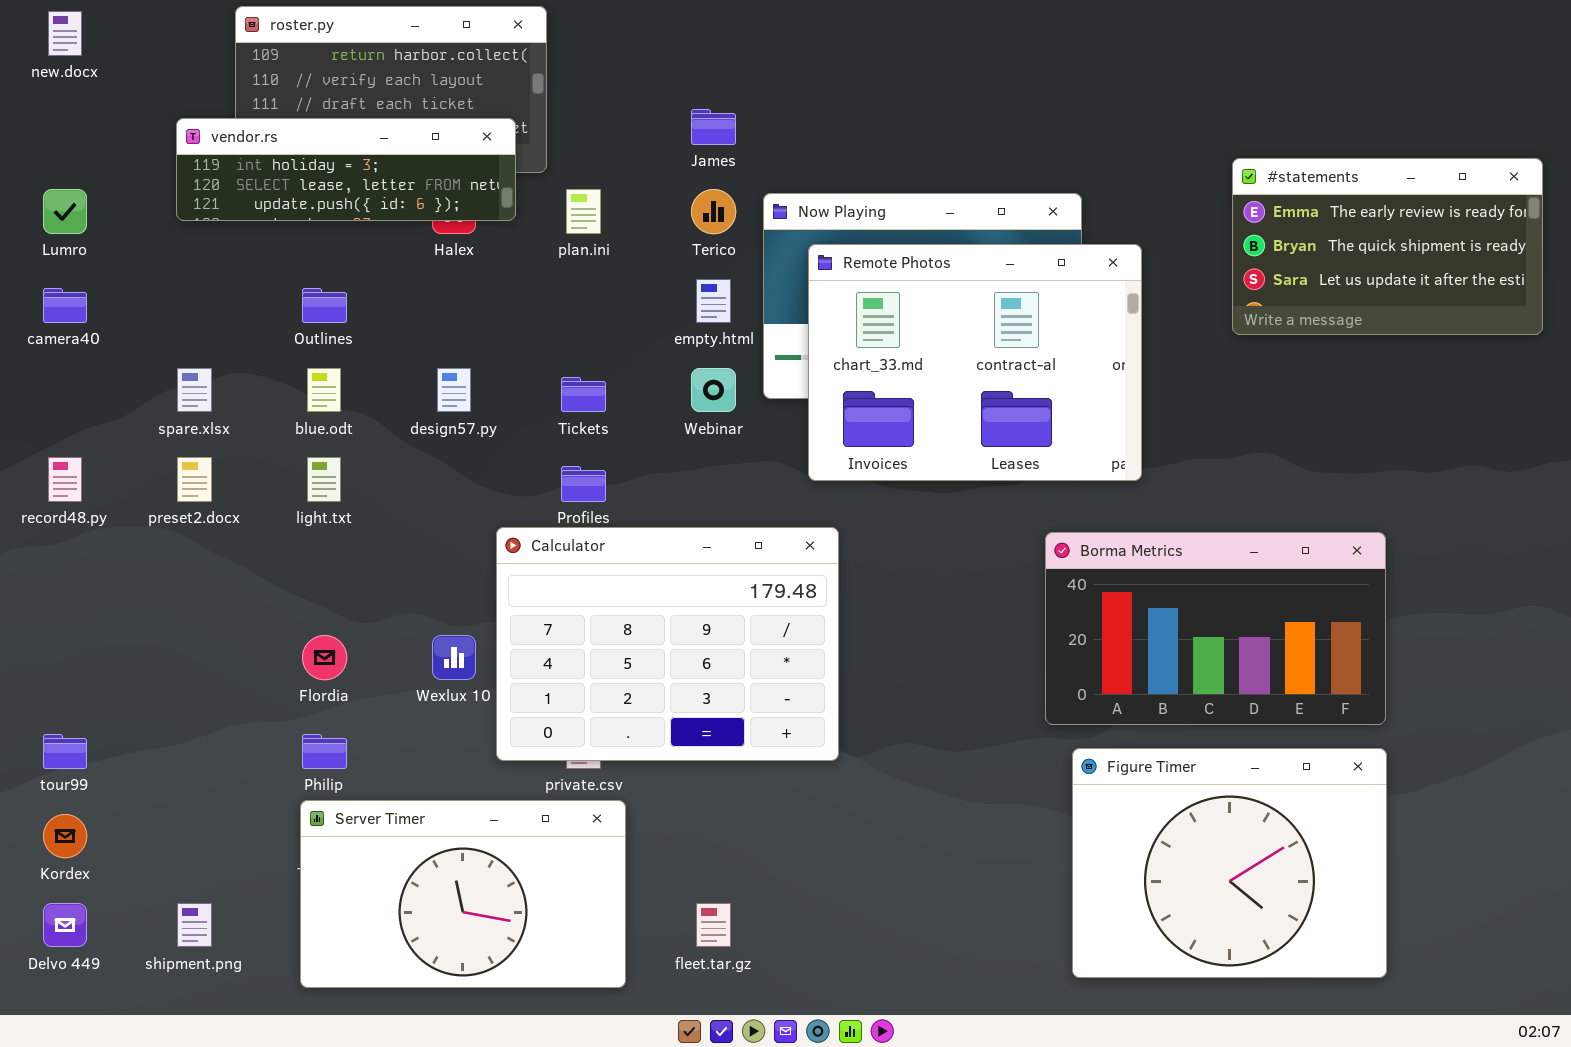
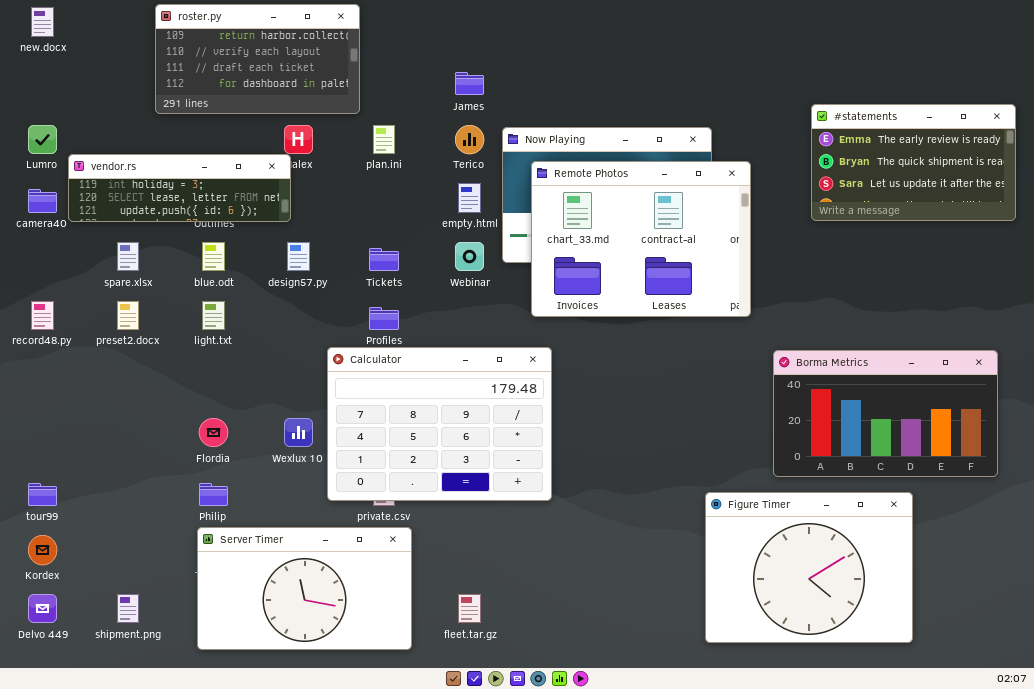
vendor.rs: [176,118,516,221] -> [68,154,291,222], moved
Borma Metrics: [1045,532,1386,725] -> [773,350,998,477], moved

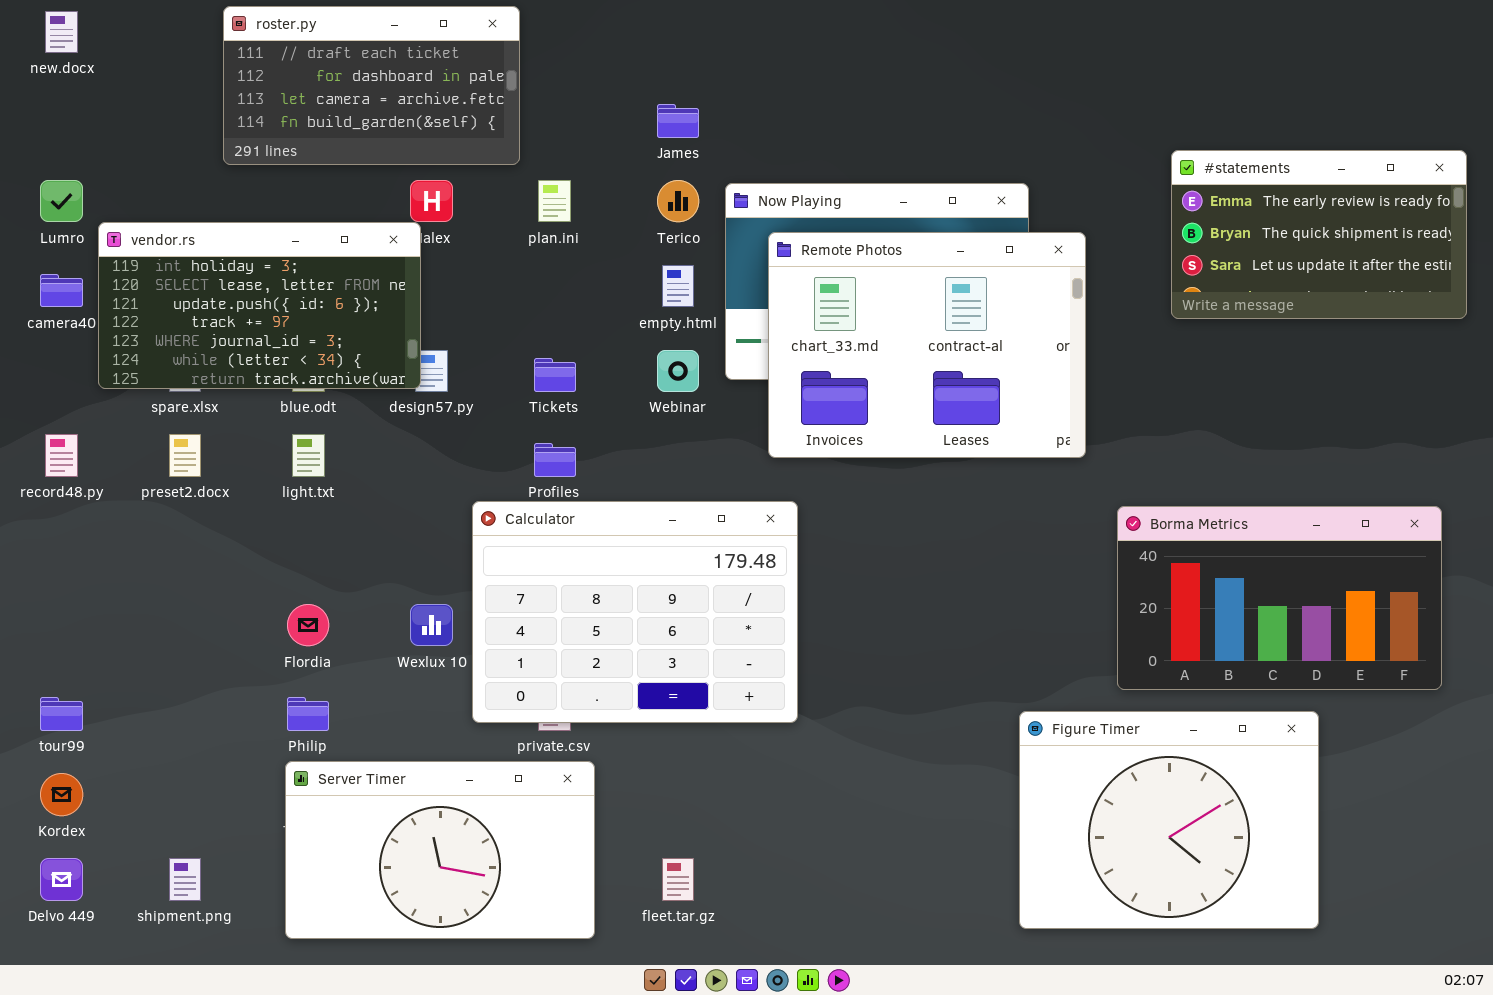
roster.py: [155,4,360,114] -> [223,6,520,165], scrolled down 2 rows
vendor.rs: [68,154,291,222] -> [98,222,421,389], resized

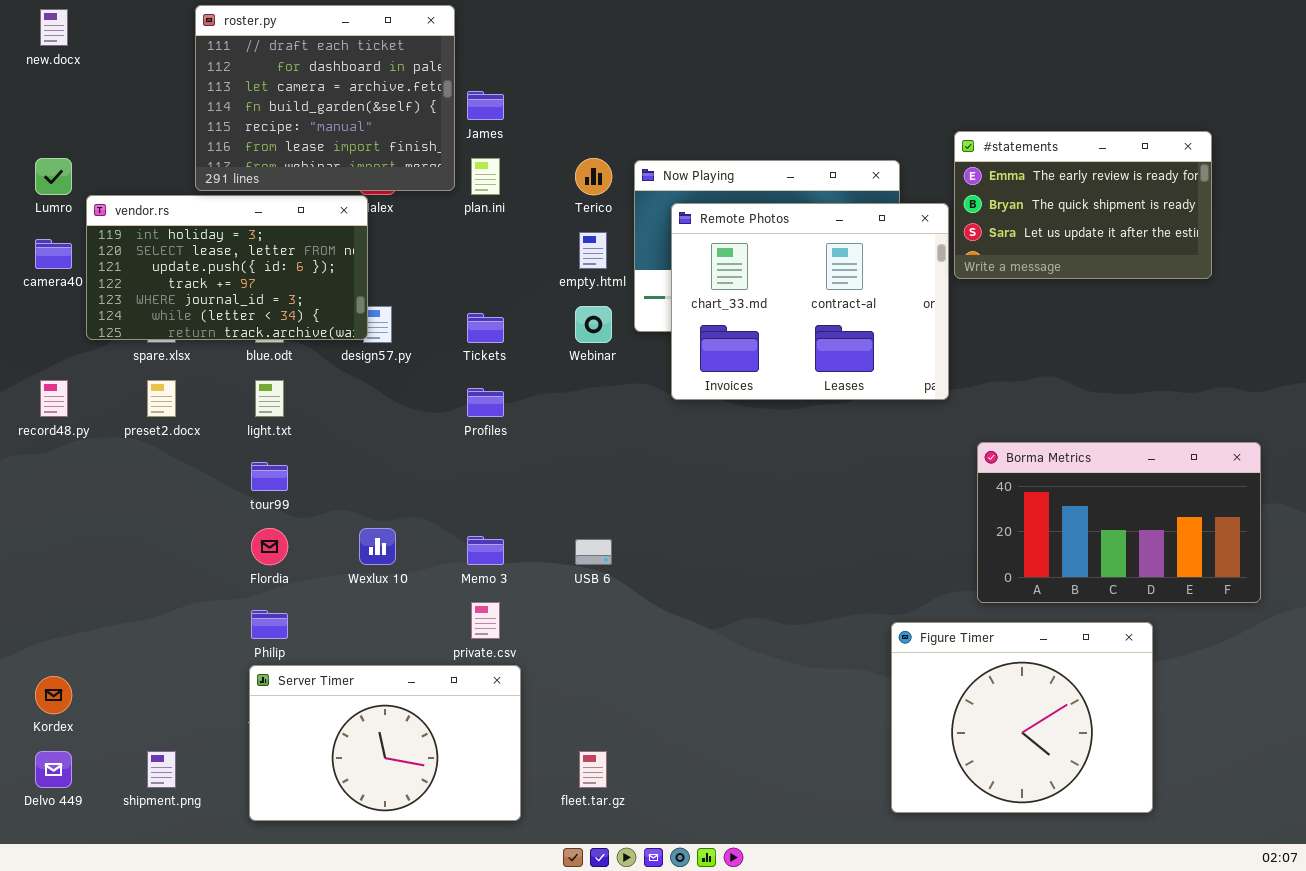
roster.py: [223,6,520,165] -> [195,5,455,191], resized
James: [657,104,699,138] -> [467,91,504,120], moved
#statements: [1171,150,1467,319] -> [954,131,1212,279], moved
Calculator: [472,501,798,723] -> none, closed
tour99: [40,697,83,731] -> [251,462,288,491], moved

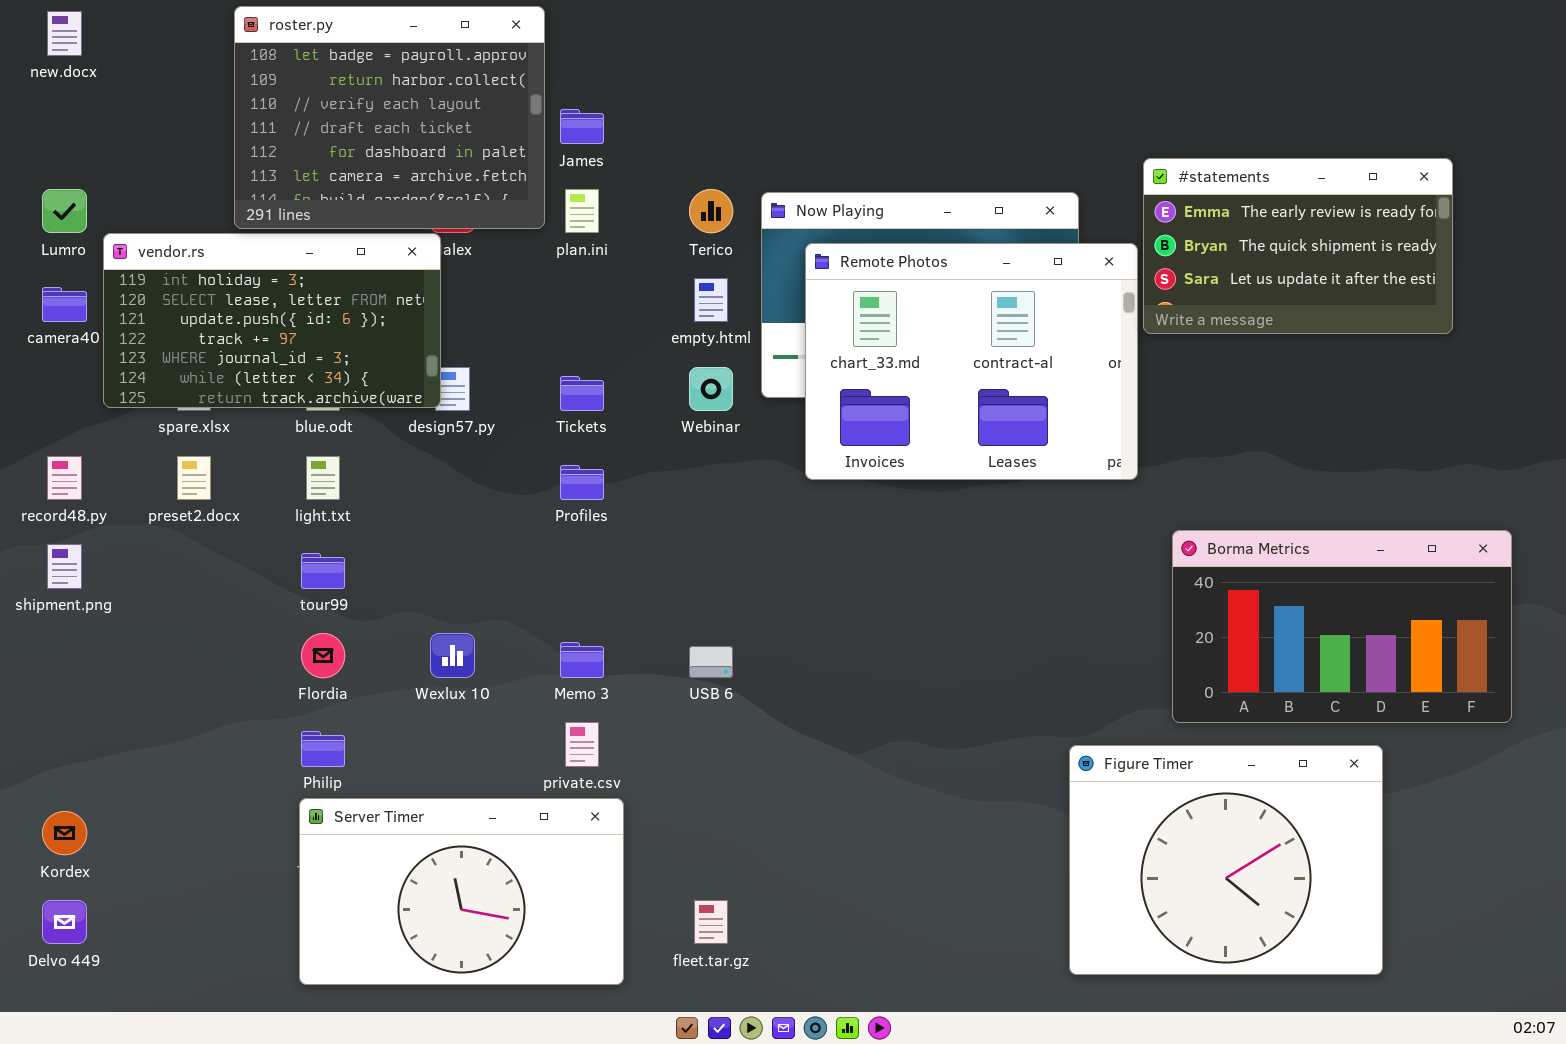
roster.py: [195,5,455,191] -> [234,6,545,229], scrolled up 3 rows
shipment.png: [147,751,176,788] -> [47,544,82,589], moved

